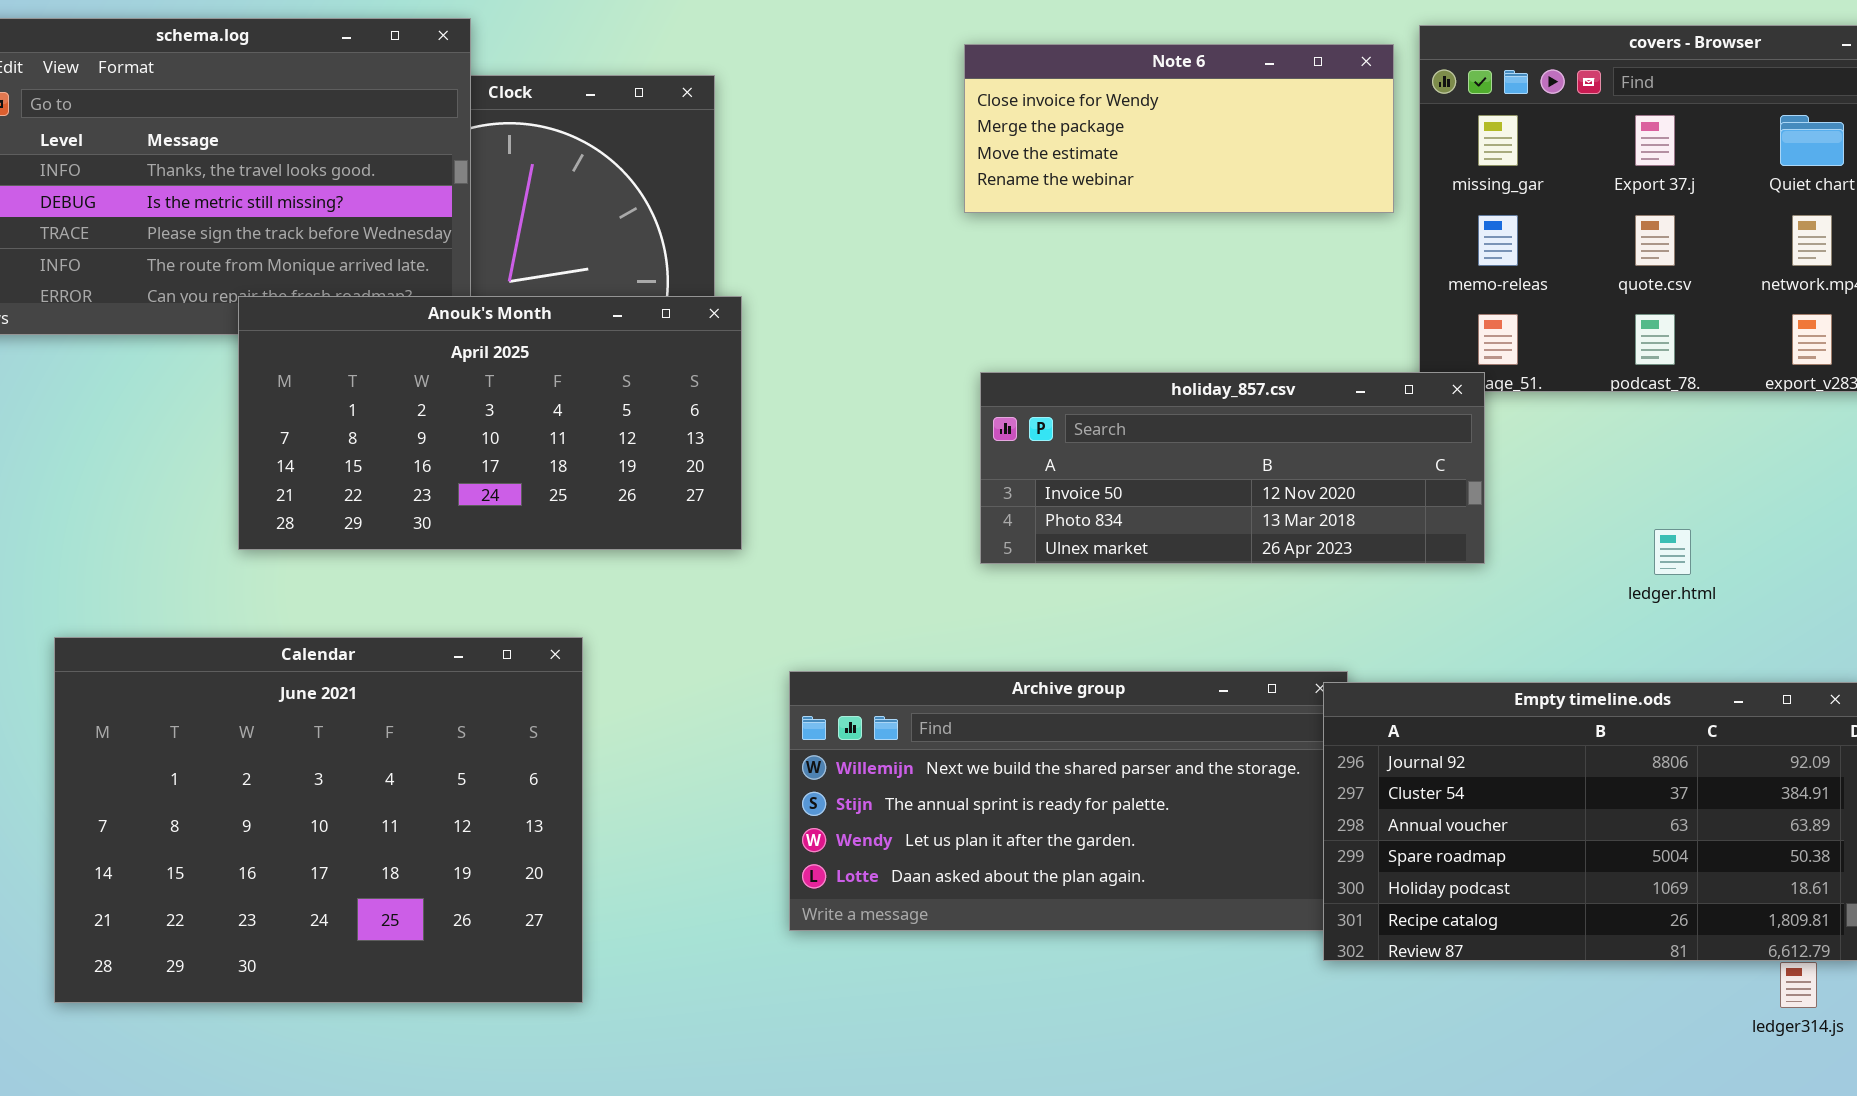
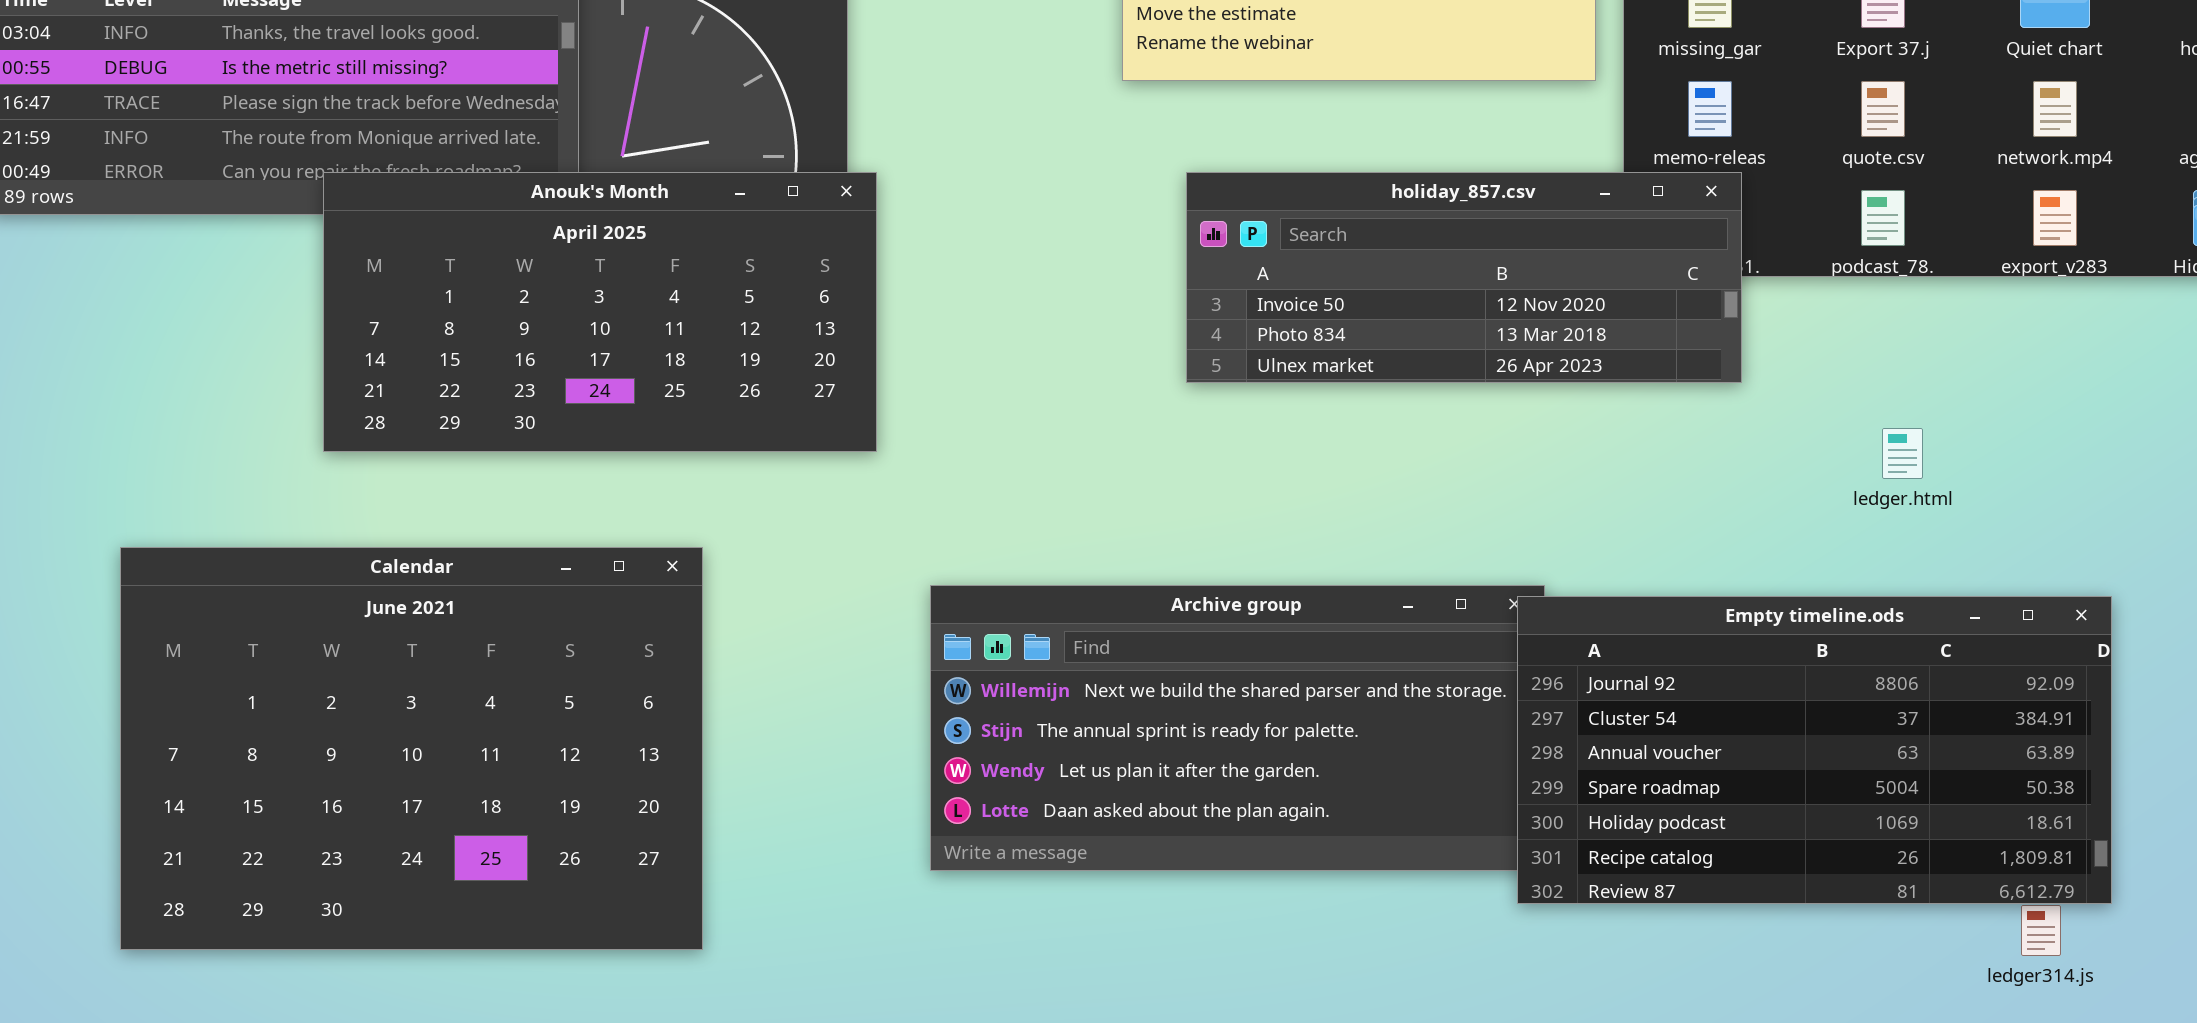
holiday_857.csv: [980,372,1485,564] -> [1186,172,1742,383], moved

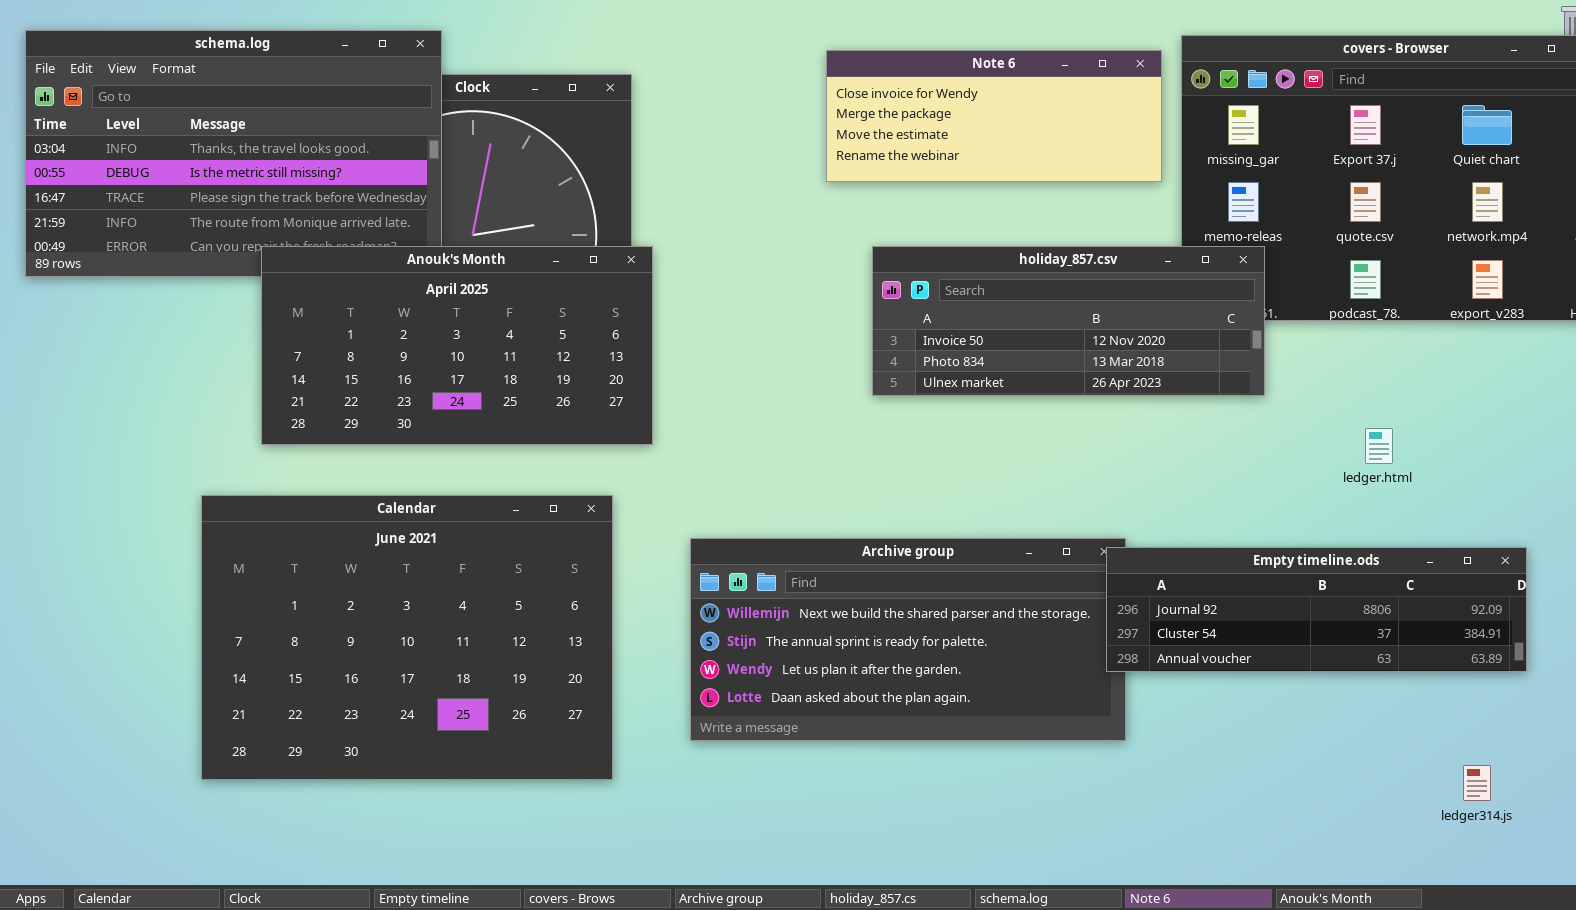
Calendar: [120,547,703,950] -> [201,495,613,780], moved
Empty timeline.ods: [1517,596,2112,904] -> [1106,547,1527,672], resized

